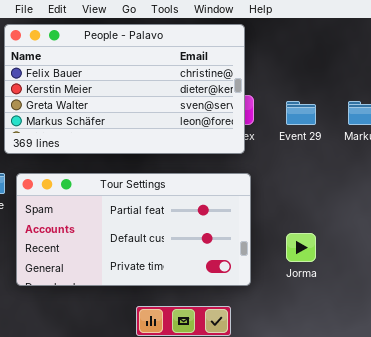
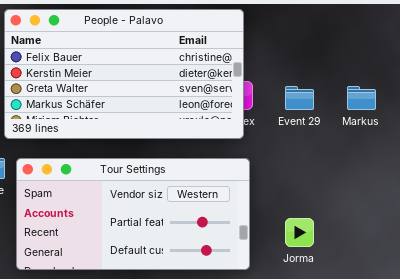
Tour Settings: [16,173,251,286] -> [16,158,250,270], scrolled up 1 row

